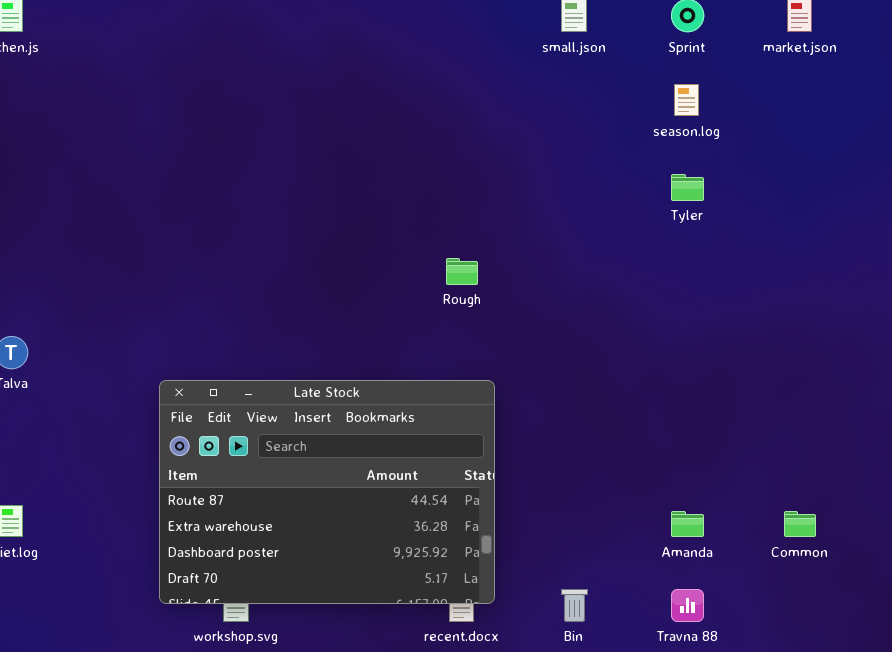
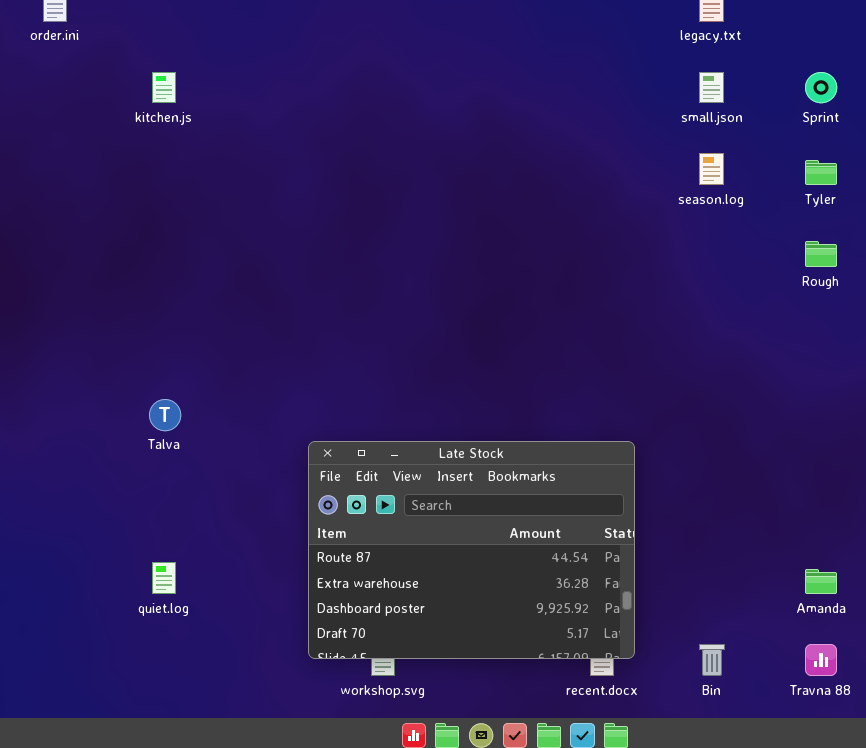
season.log: [674,84,699,116] -> [699,153,724,185], moved
Tyler: [671,174,704,201] -> [805,160,837,185], moved
Rough: [446,258,478,285] -> [805,241,837,267], moved

